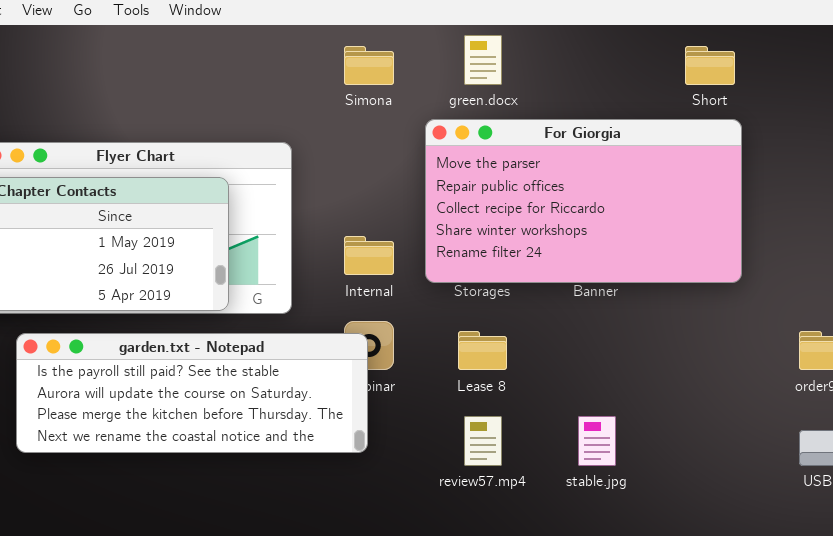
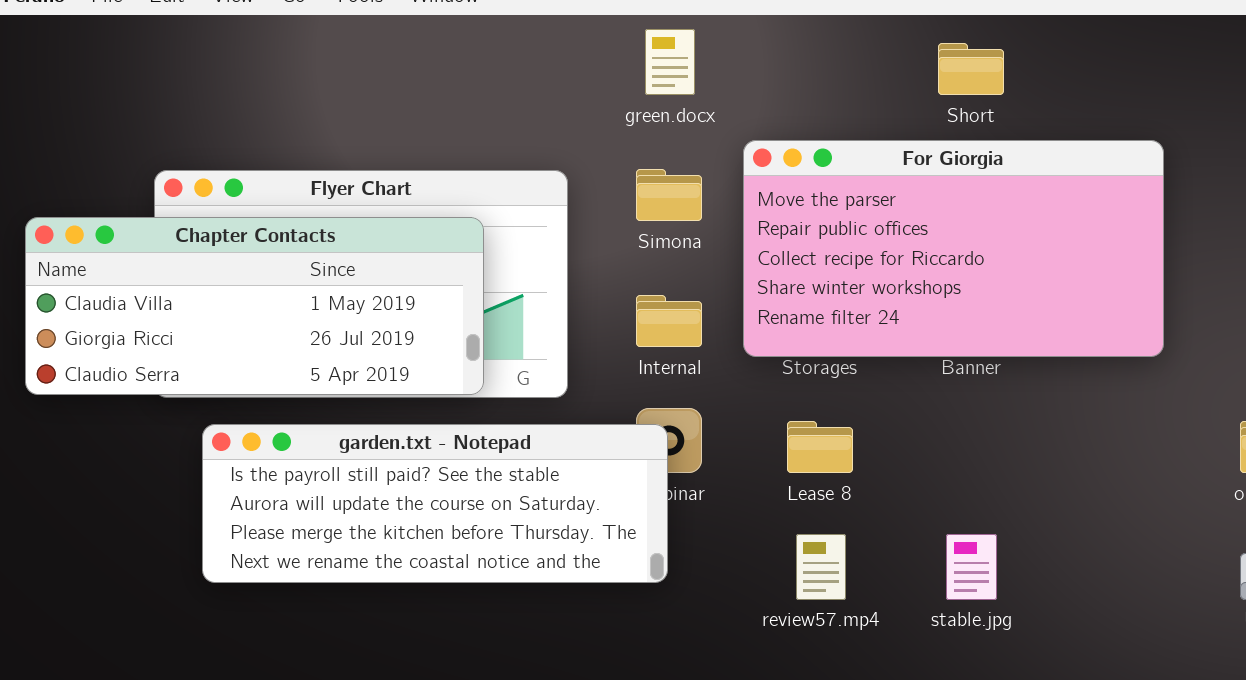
green.docx: [464,35,502,85] -> [645,29,695,95], moved
Simona: [344,46,394,85] -> [636,169,702,221], moved
Short: [685,46,735,85] -> [938,43,1004,95], moved

